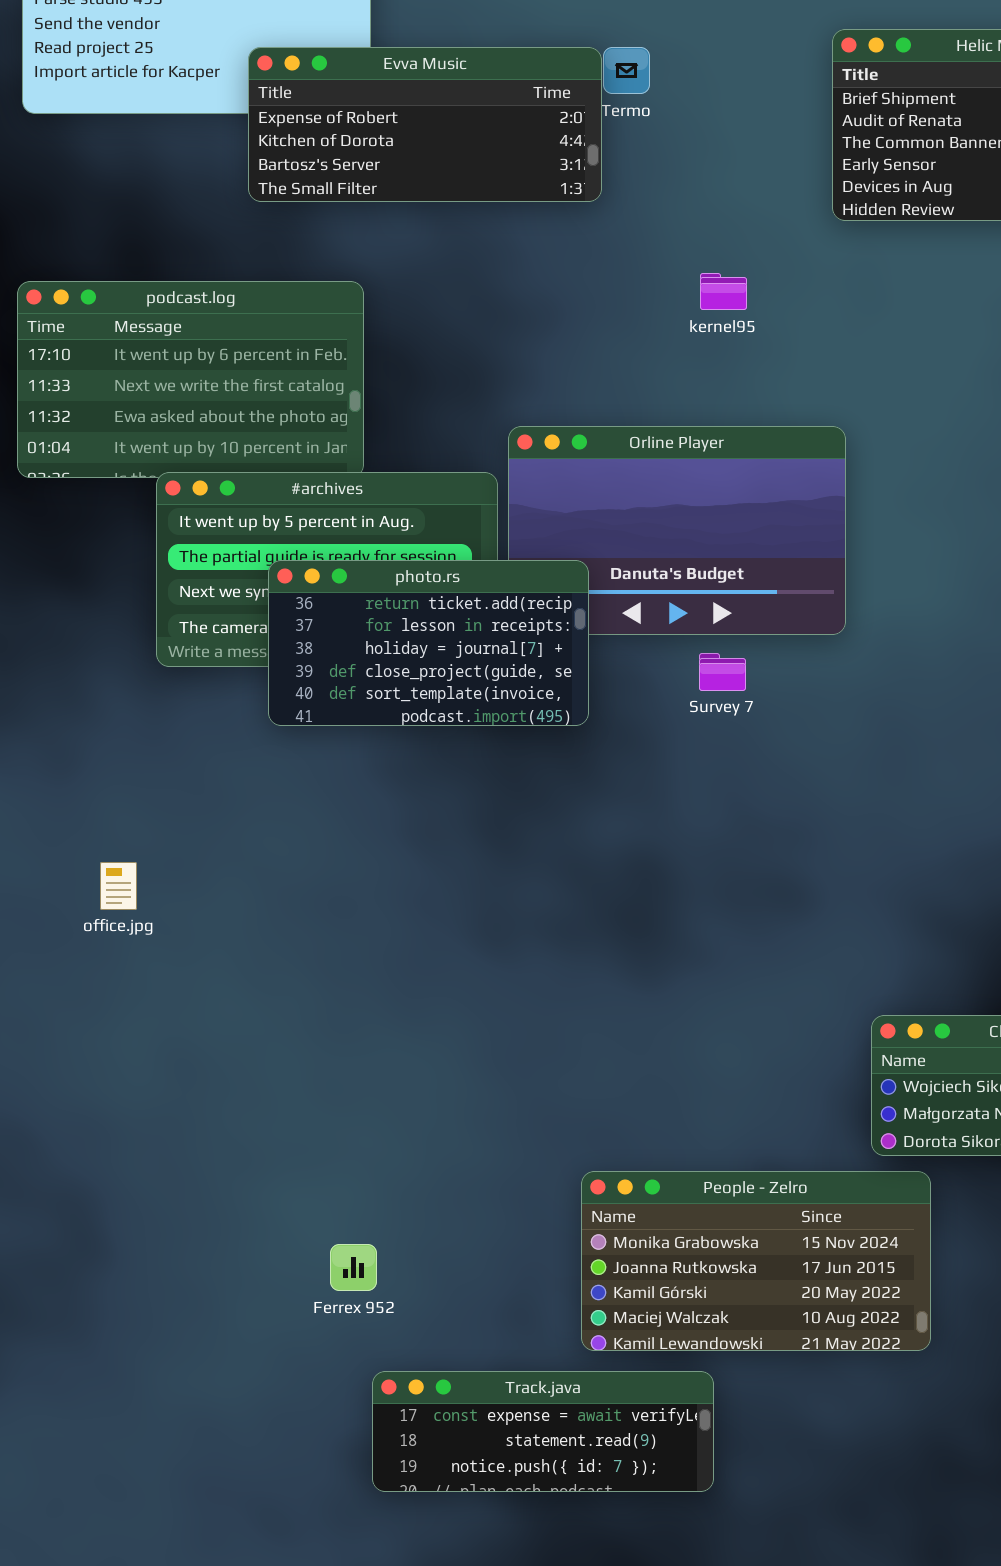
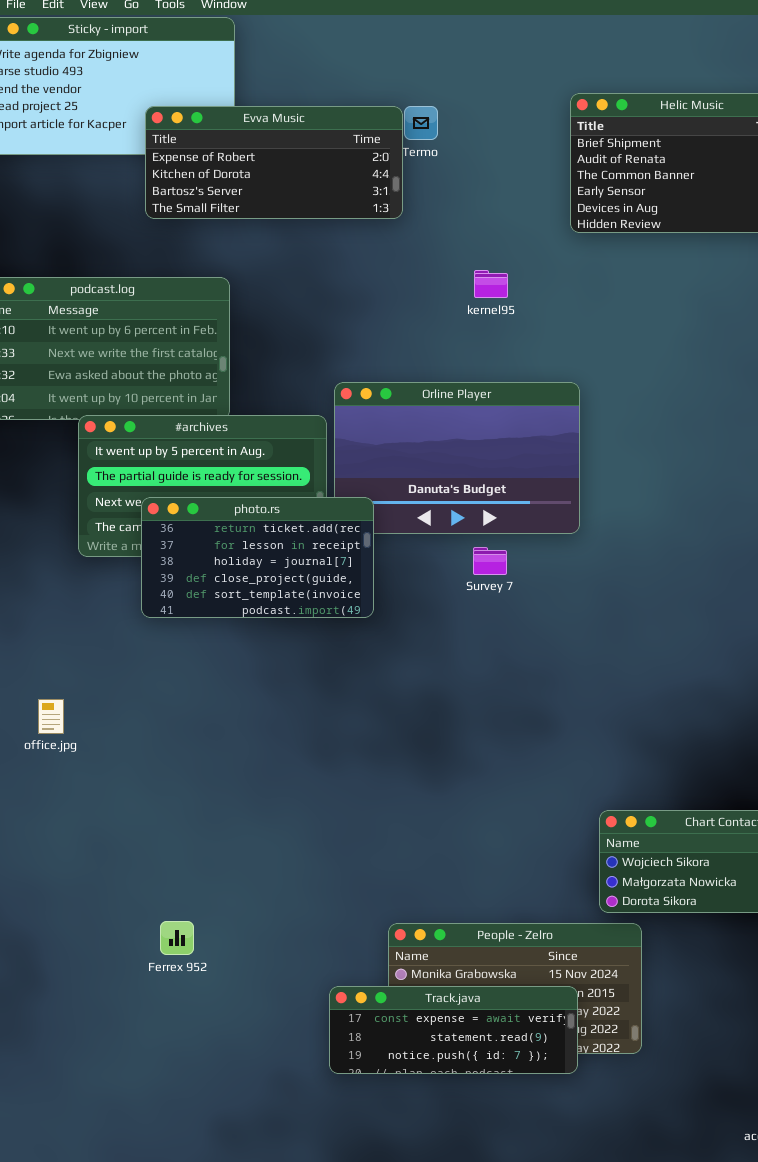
photo.rs: [268,560,589,726] -> [141,497,374,618], moved
Ferrex 952: [330,1244,377,1291] -> [160,921,194,955], moved
Track.java: [372,1371,714,1492] -> [329,986,578,1074], moved

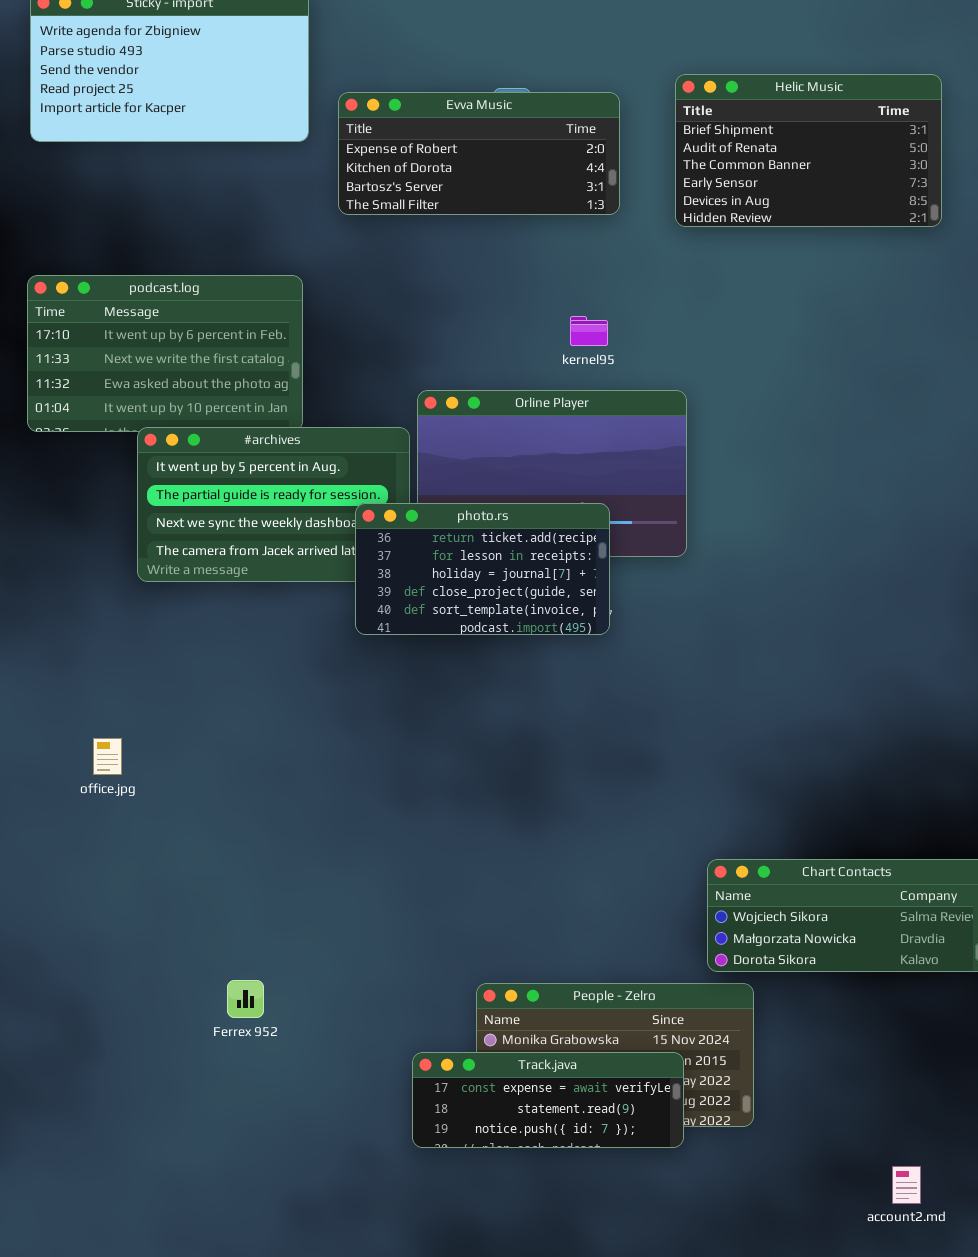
Evva Music: [145,106,403,219] -> [338,92,620,215], moved
kernel95: [474,270,508,298] -> [570,316,608,346], moved
photo.rs: [141,497,374,618] -> [355,503,610,635], moved

